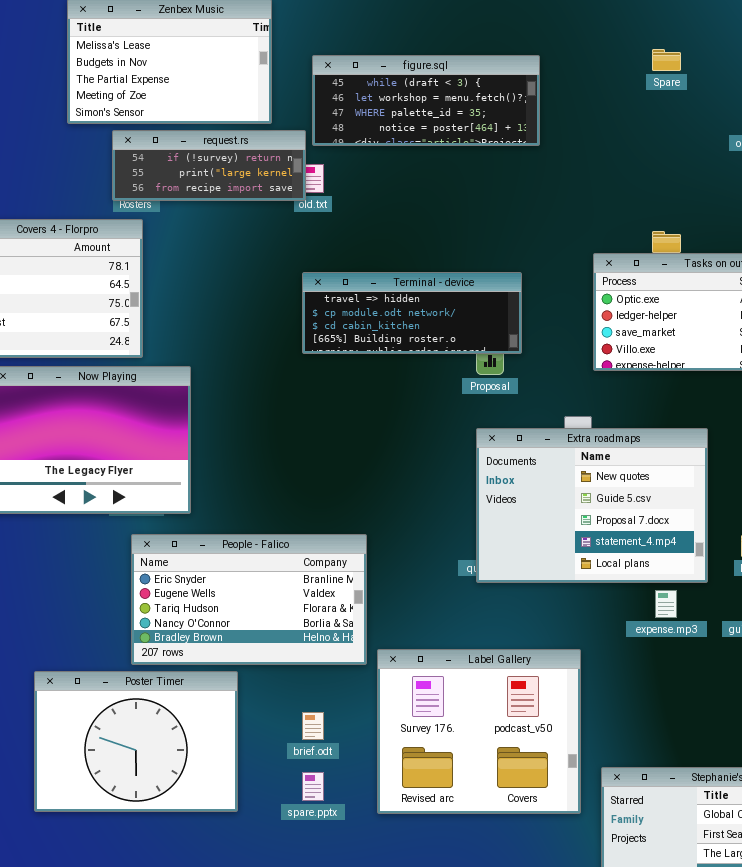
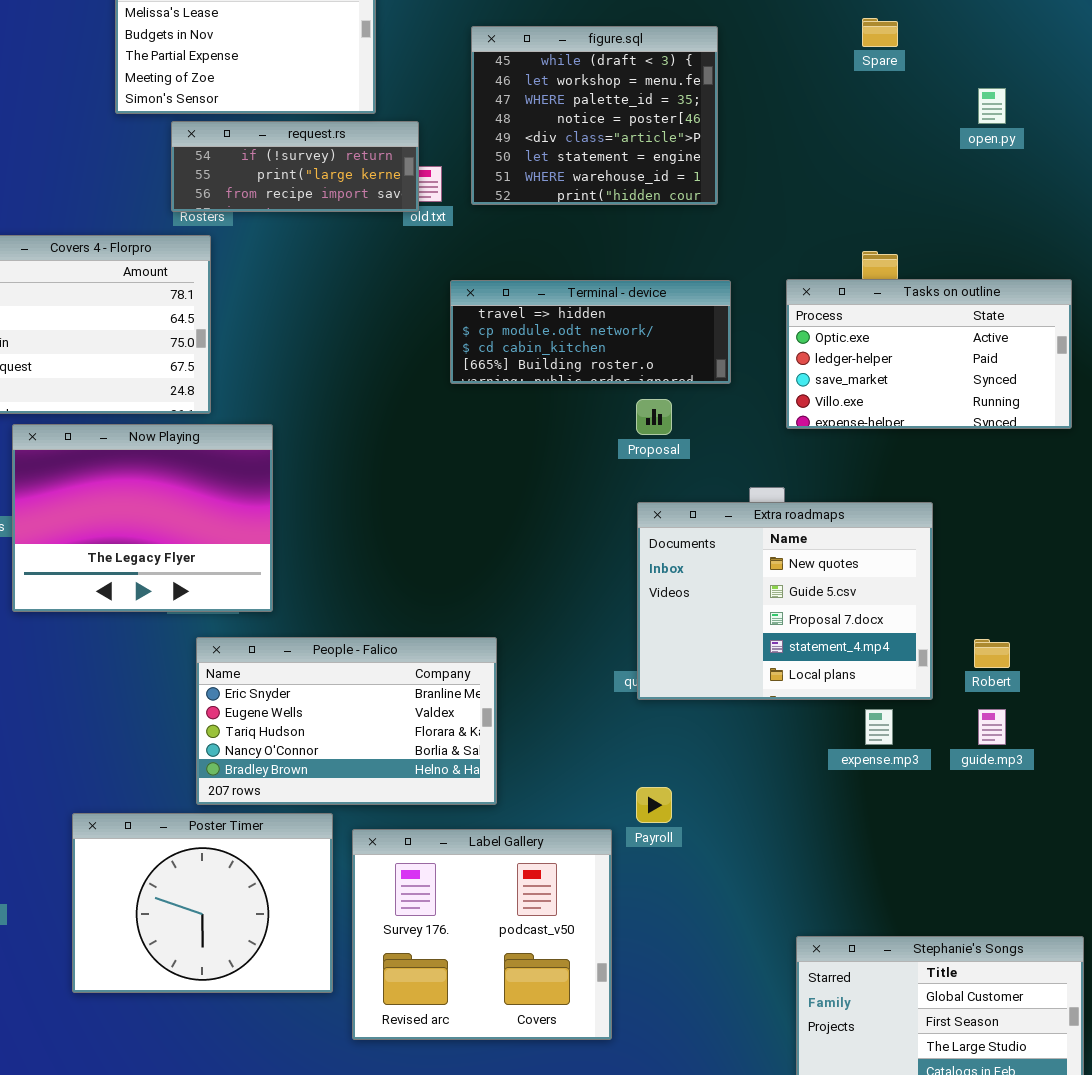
figure.sql: [312,55,540,146] -> [471,26,718,205], resized
Terminal - device: [302,272,522,354] -> [450,280,731,384], moved
Label Gallery: [377,649,581,814] -> [352,829,612,1040], moved

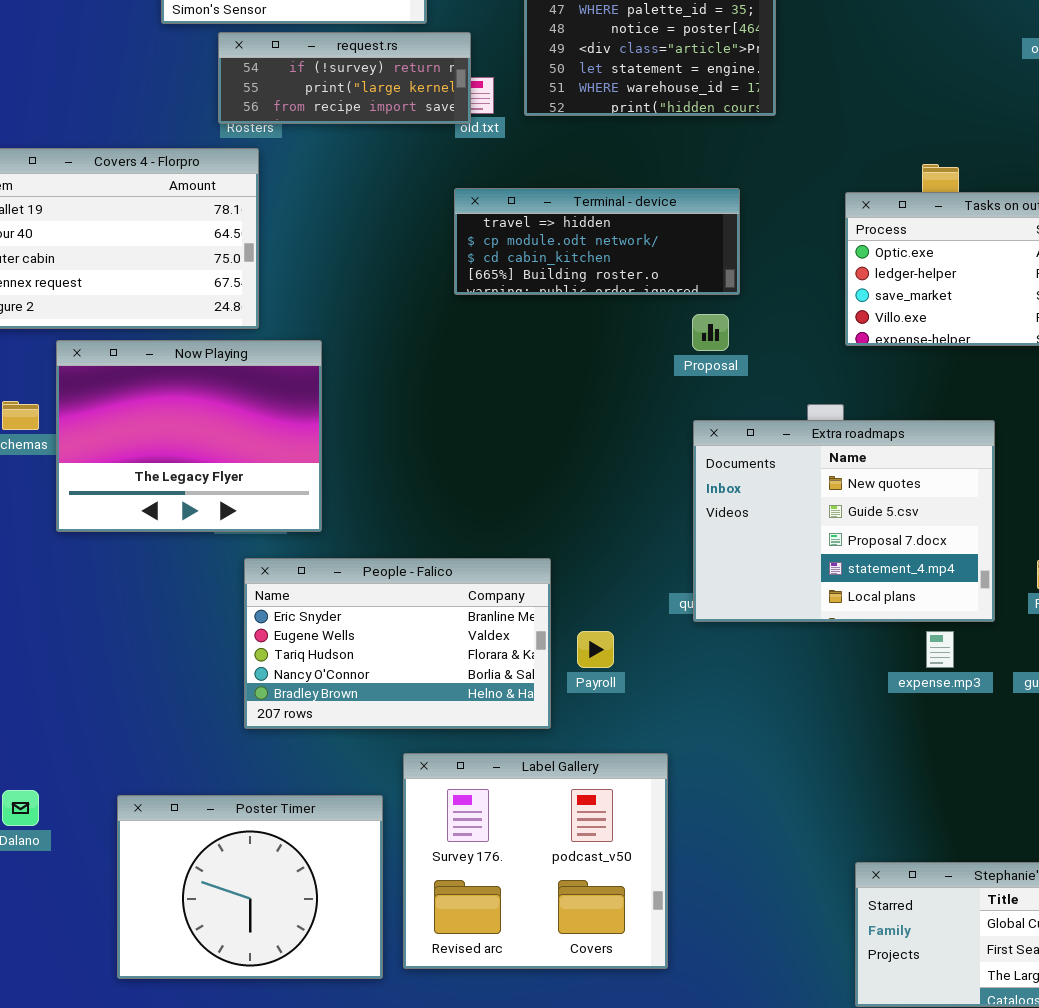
Terminal - device: [450,280,731,384] -> [454,188,740,295], moved
Payroll: [636,787,672,823] -> [577,631,614,668], moved
Poster Timer: [72,813,333,993] -> [117,795,383,979], moved

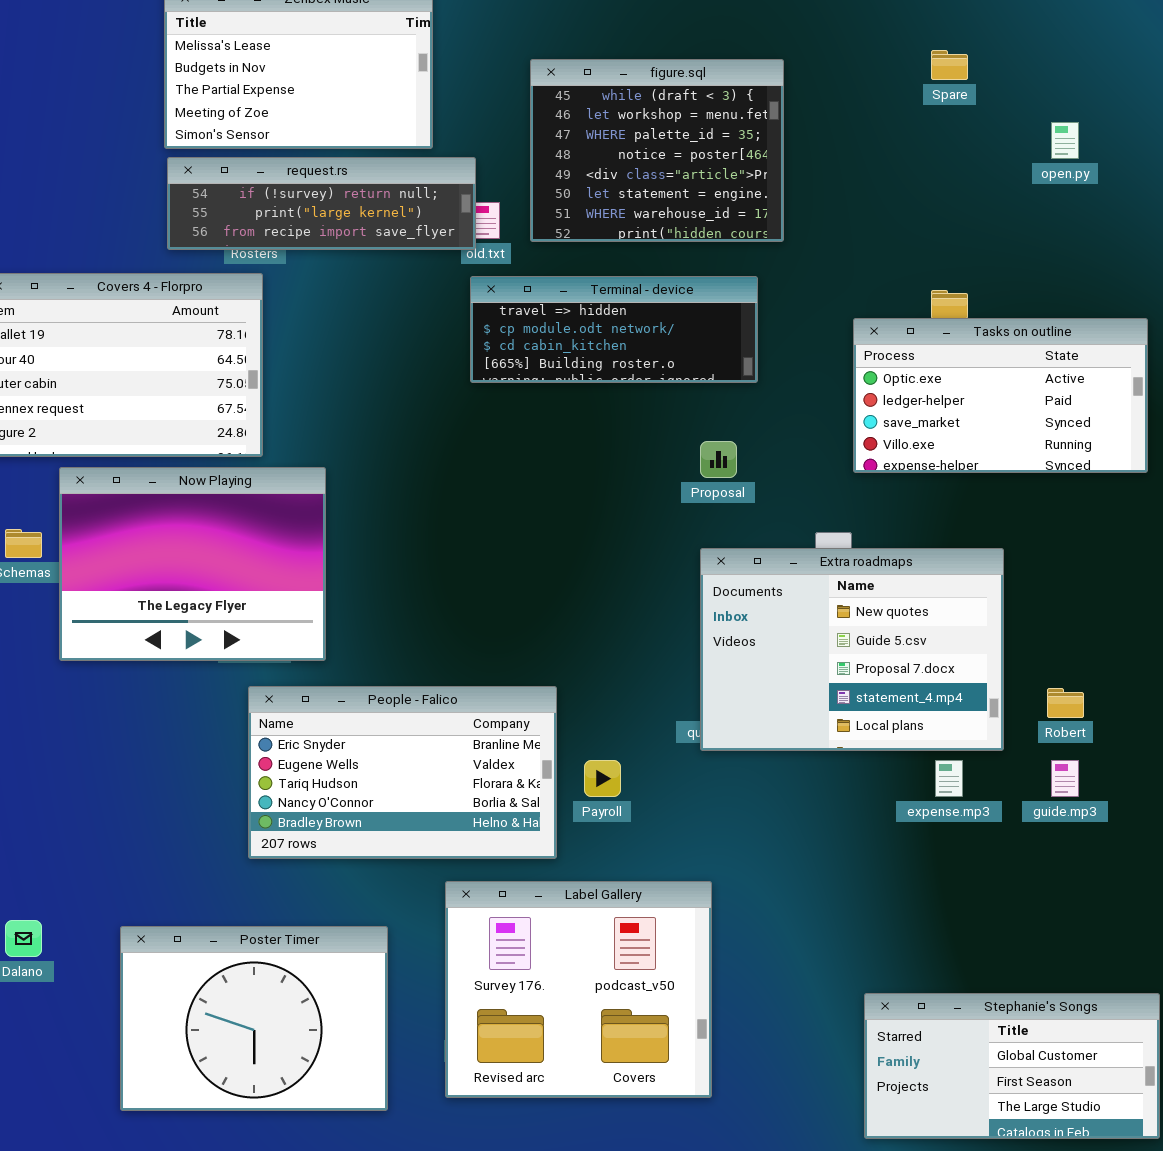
request.rs: [218,32,471,124] -> [167,157,476,250], resized
Terminal - device: [454,188,740,295] -> [470,276,758,383], moved
Label Gallery: [403,753,668,969] -> [445,881,712,1098], moved

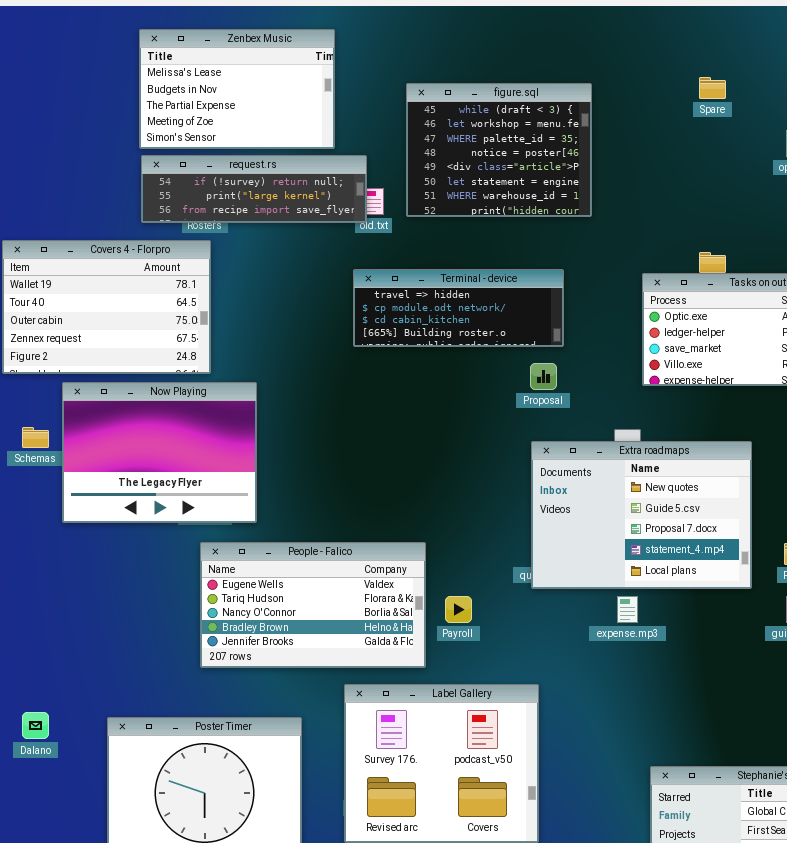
Terminal - device: [470,276,758,383] -> [353,269,564,347], moved
People - Falico: [248,686,557,859] -> [200,542,426,668], scrolled down 1 row
expense.mp3: [935,760,963,797] -> [617,596,638,623], moved

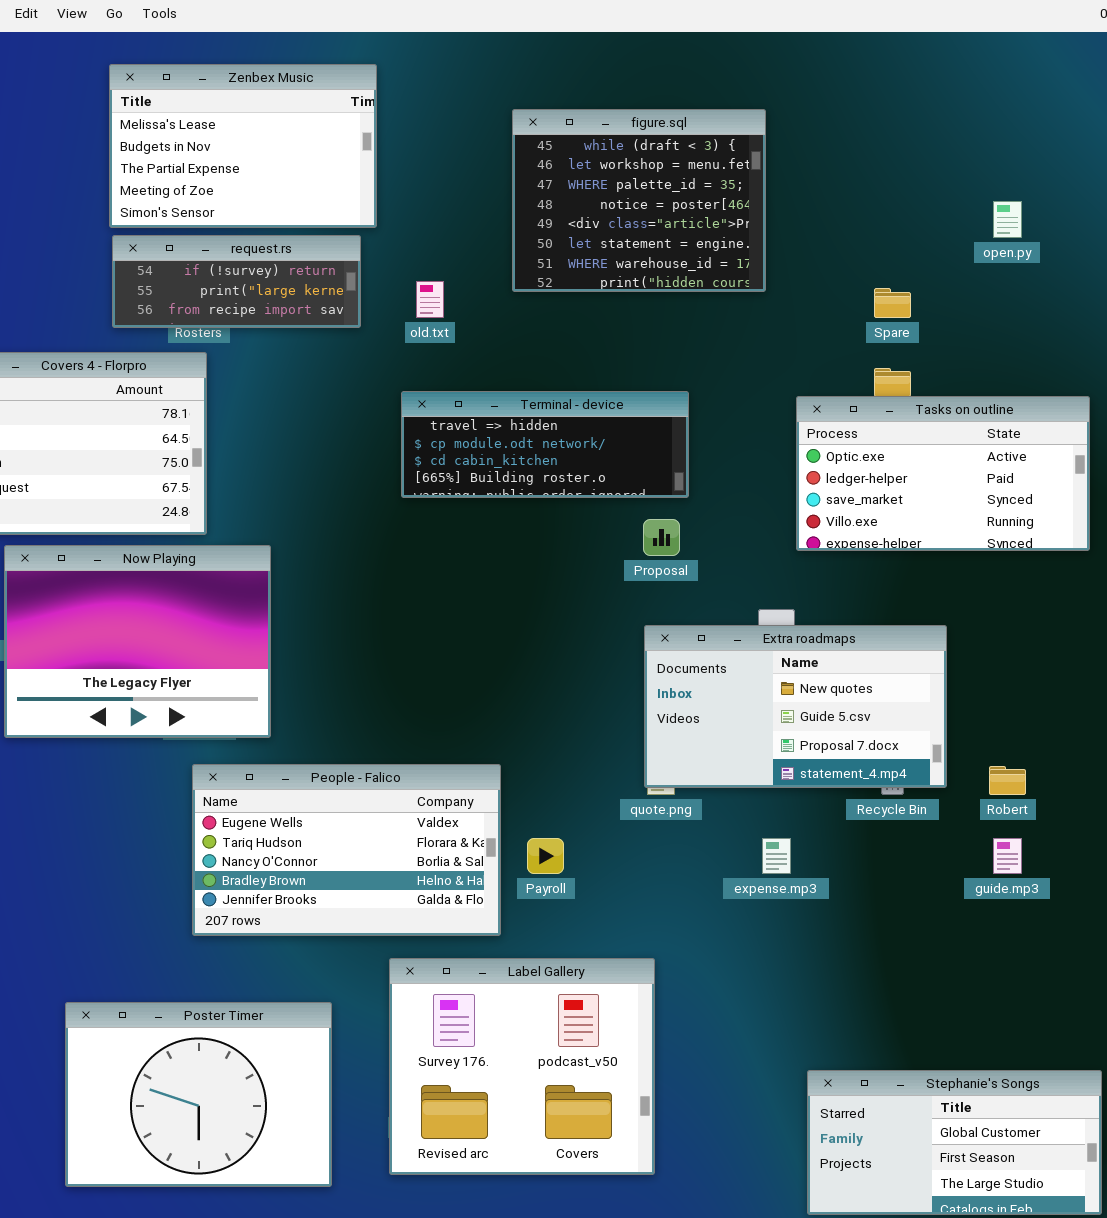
Spare: [699,77,726,99] -> [874,288,911,318], moved
figure.sql: [406,83,592,217] -> [512,109,766,292], moved
request.rs: [141,155,367,223] -> [112,235,361,328], resized
Extra roadmaps: [531,441,752,589] -> [644,625,947,788], resized

